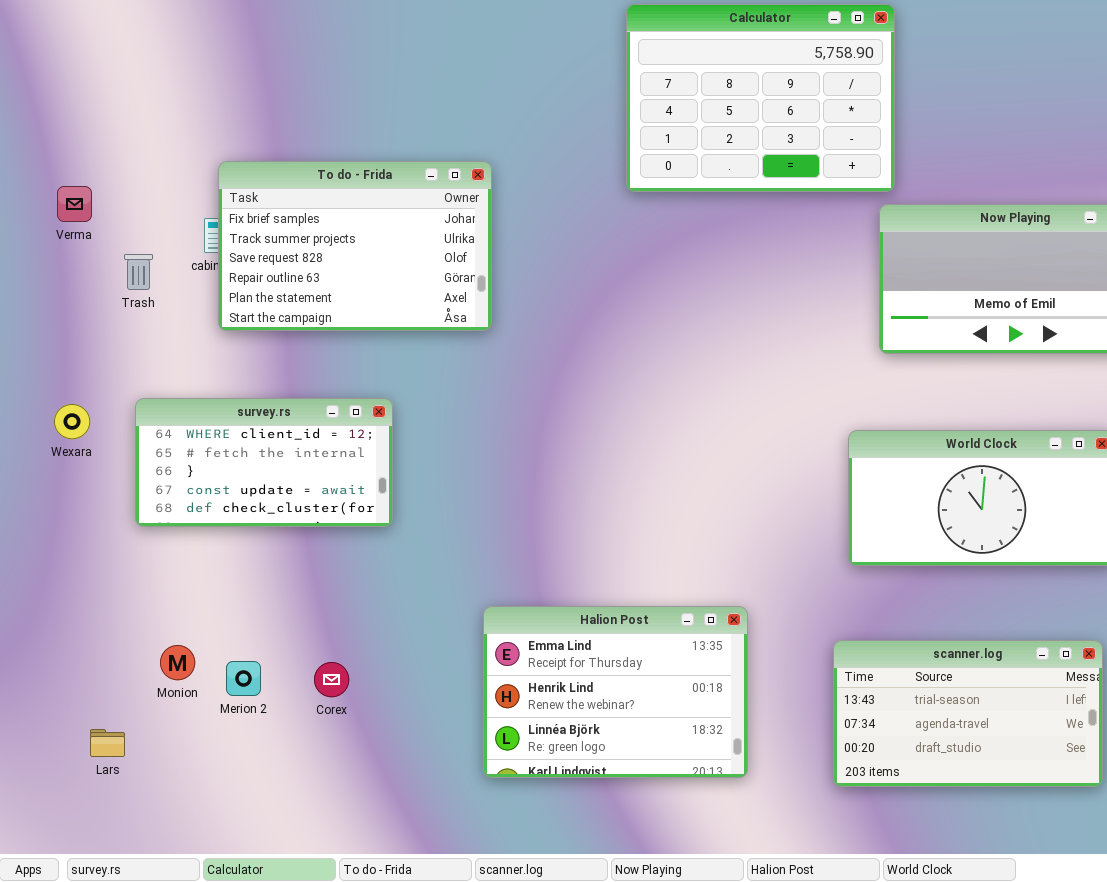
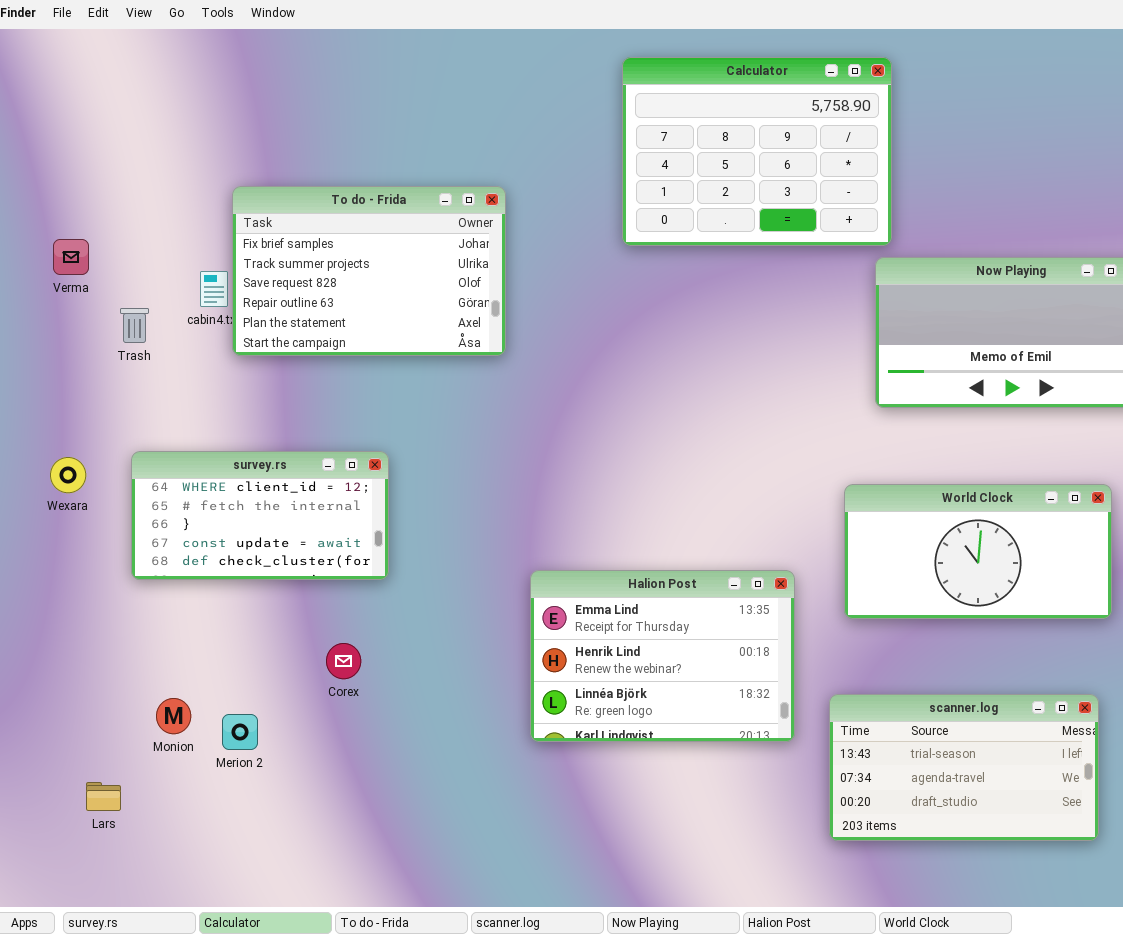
To do - Frida: [218,161,492,331] -> [232,186,506,356], moved
Halion Post: [483,606,748,778] -> [530,570,795,742], moved
Corex: [314,662,349,697] -> [326,643,361,679], moved

